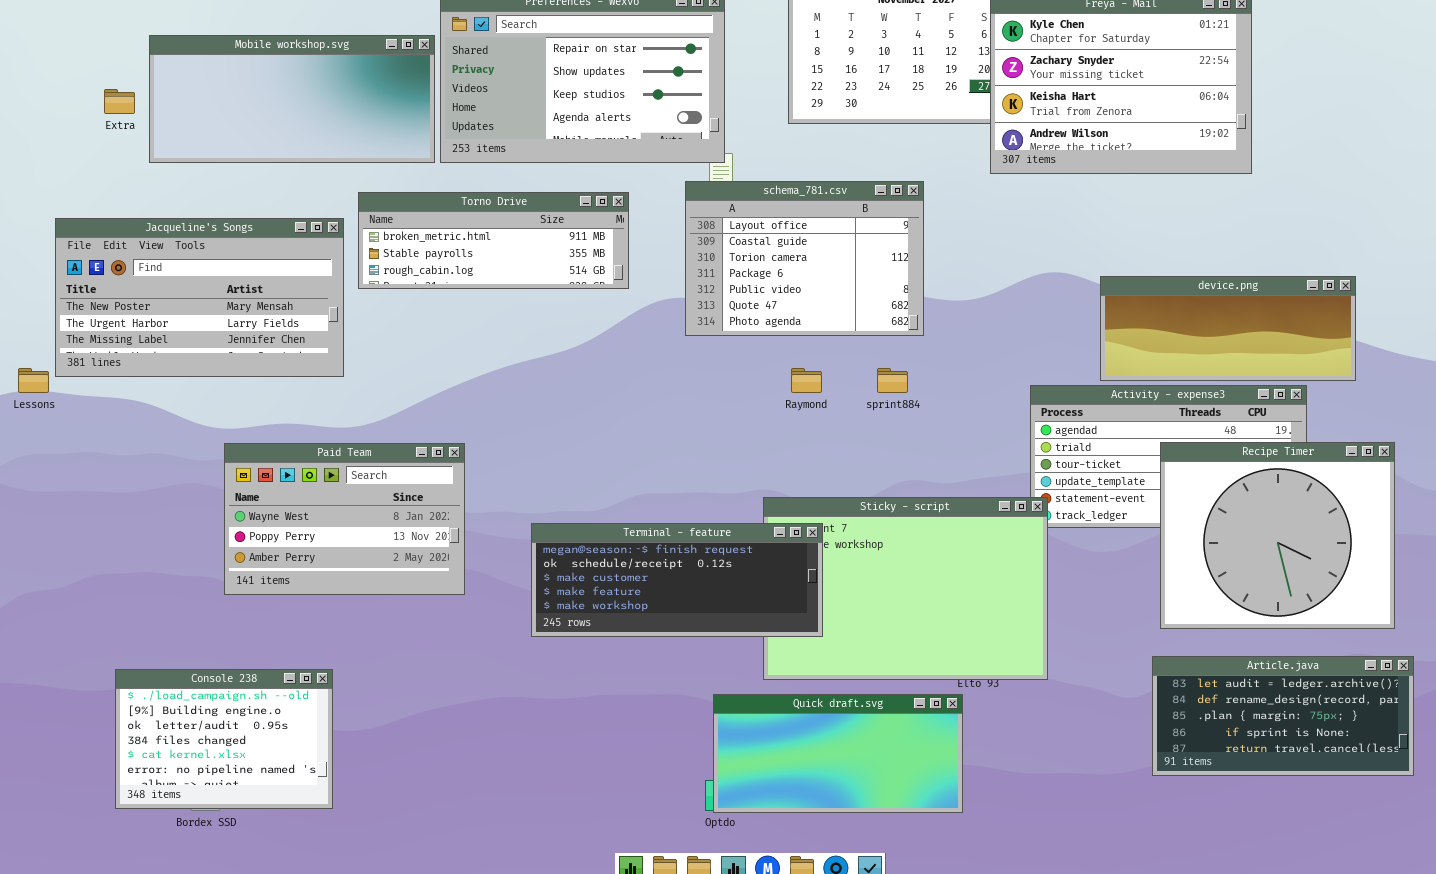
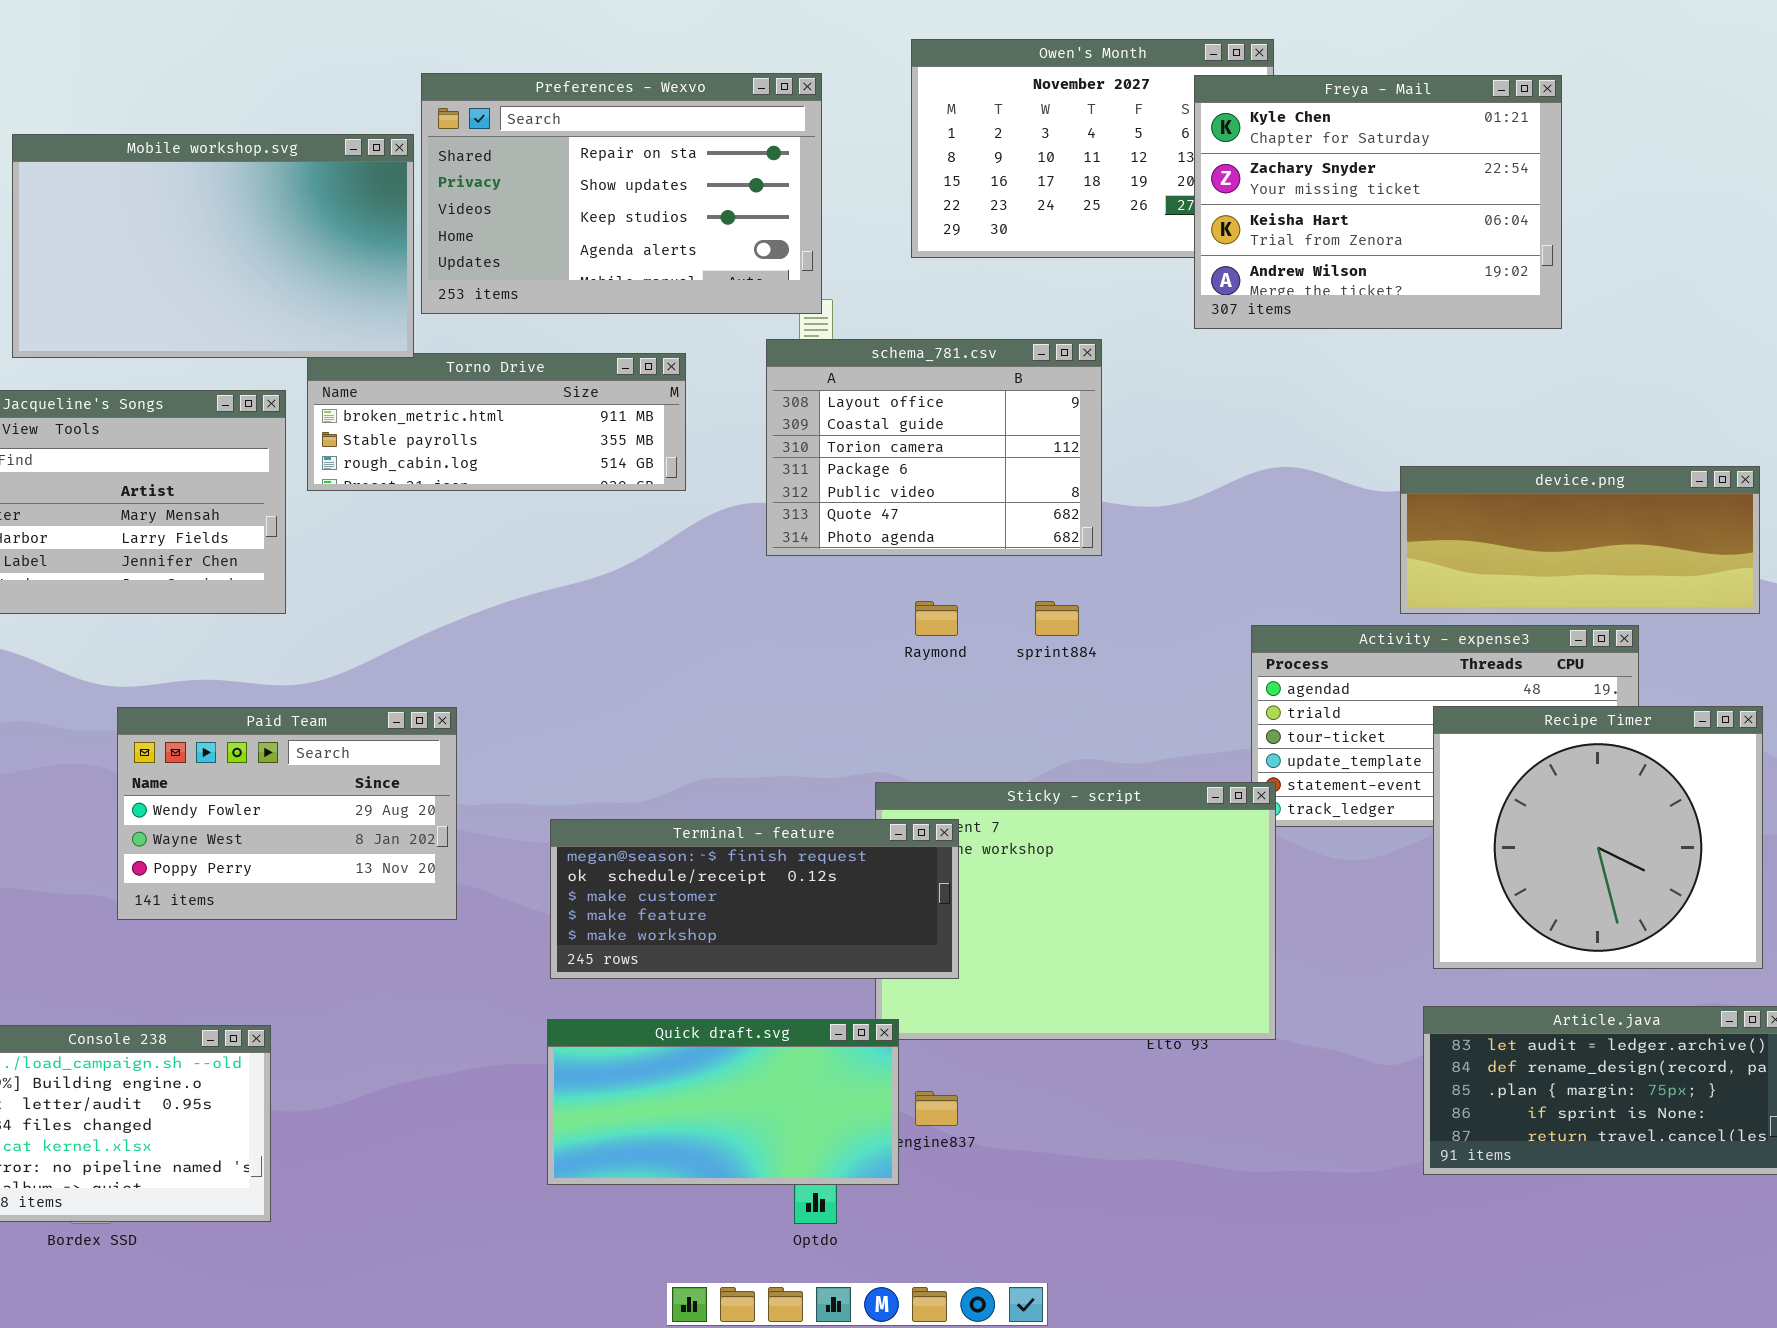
Mobile workshop.svg: [149,35,435,163] -> [12,134,414,358], resized
device.png: [1100,276,1356,381] -> [1400,466,1760,614], moved
Paid Team: [224,443,465,595] -> [117,707,457,920], scrolled up 1 row
Quick draft.svg: [713,694,963,813] -> [547,1019,899,1185], moved

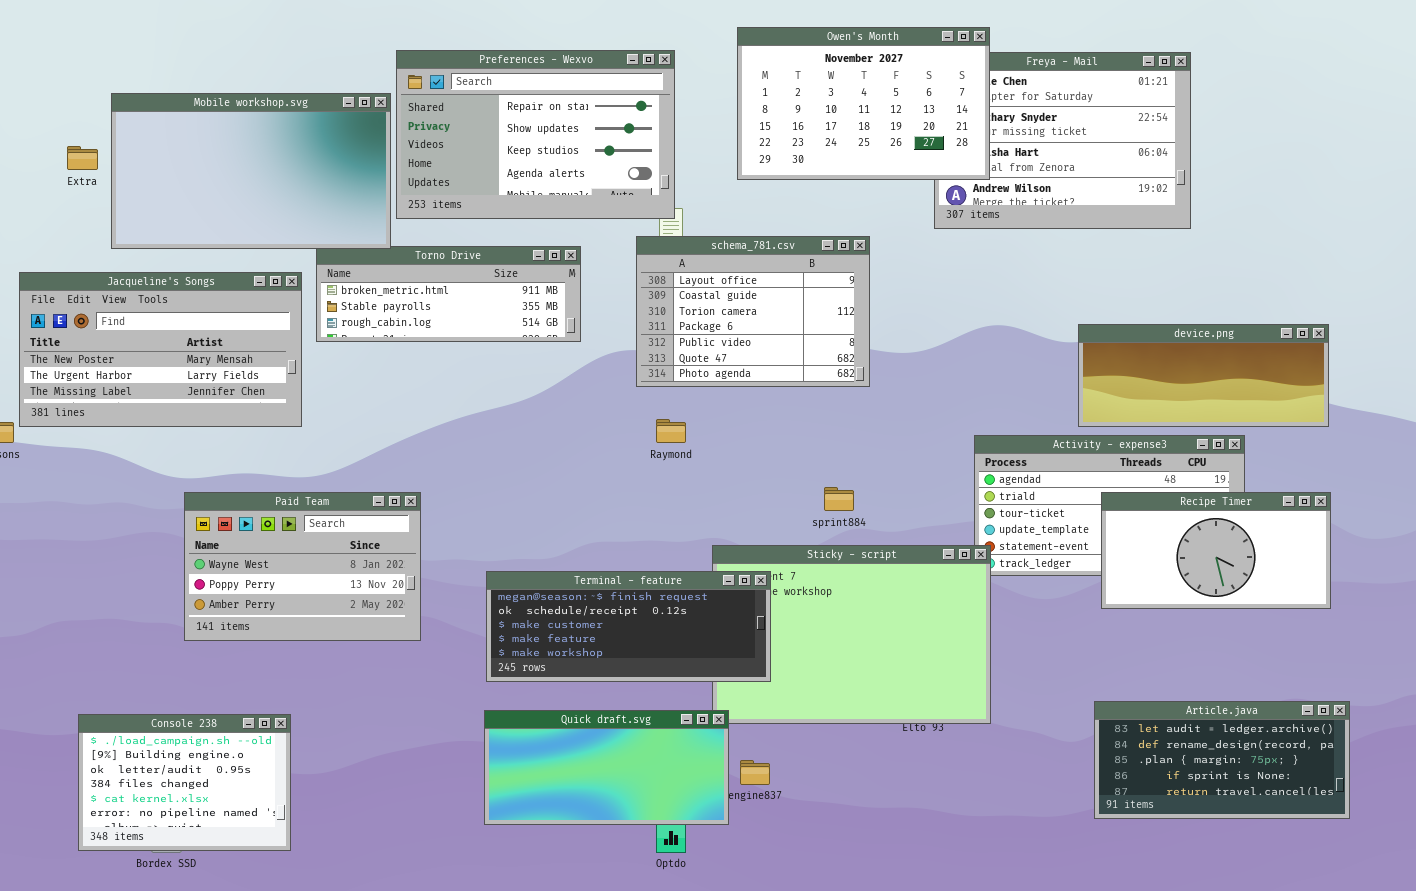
Owen's Month: [911,39,1274,258] -> [737,27,990,180], raised
Raymond: [915,601,958,636] -> [656,419,686,443], moved
sprint884: [1035,601,1079,636] -> [824,487,854,511], moved
Recipe Timer: [1433,706,1763,969] -> [1101,492,1331,609], resized
Paid Team: [117,707,457,920] -> [184,492,421,641], scrolled down 1 row

